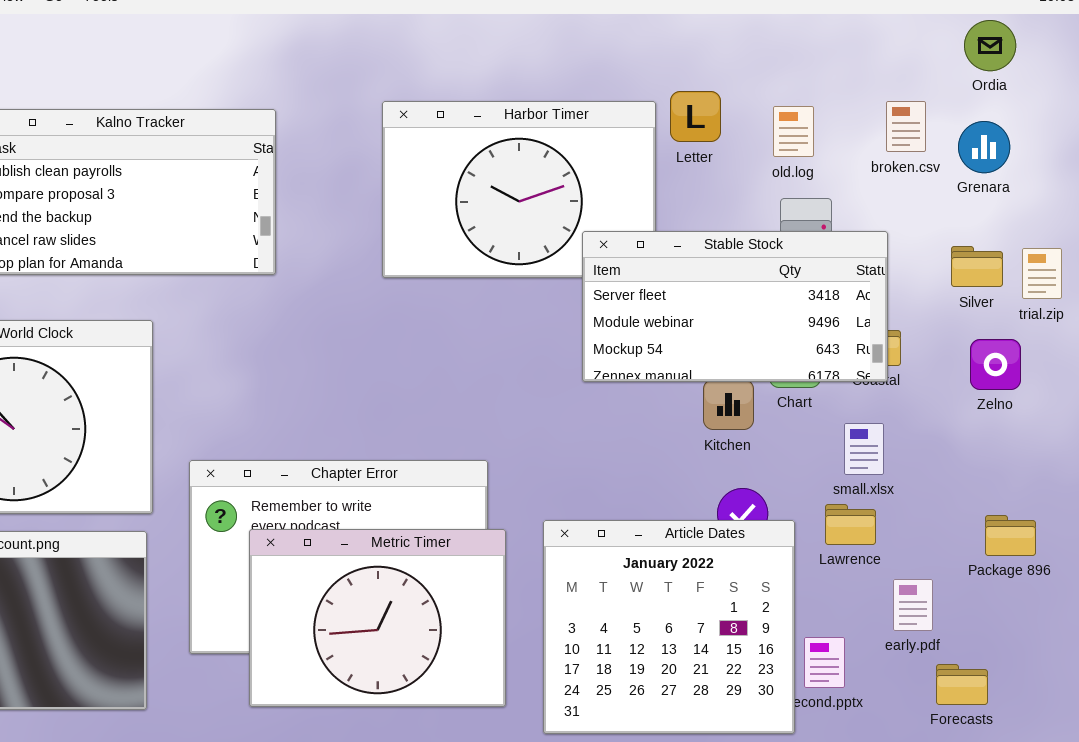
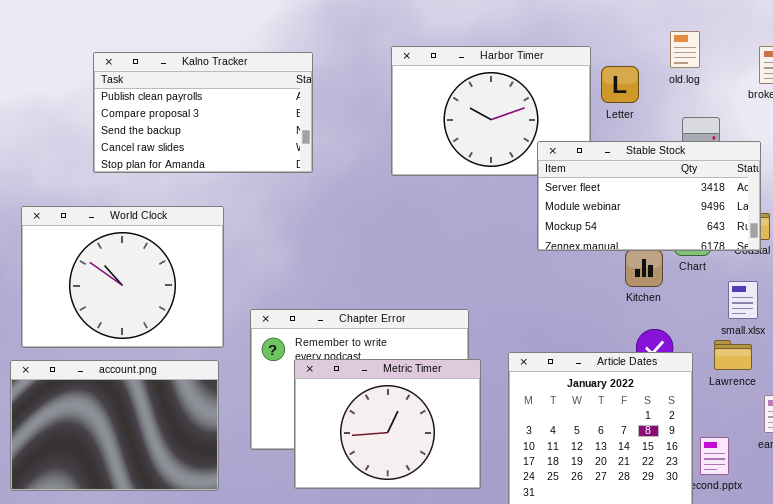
Letter: [670,91,721,142] -> [601,66,639,103], moved
old.log: [773,106,814,157] -> [670,31,700,68], moved

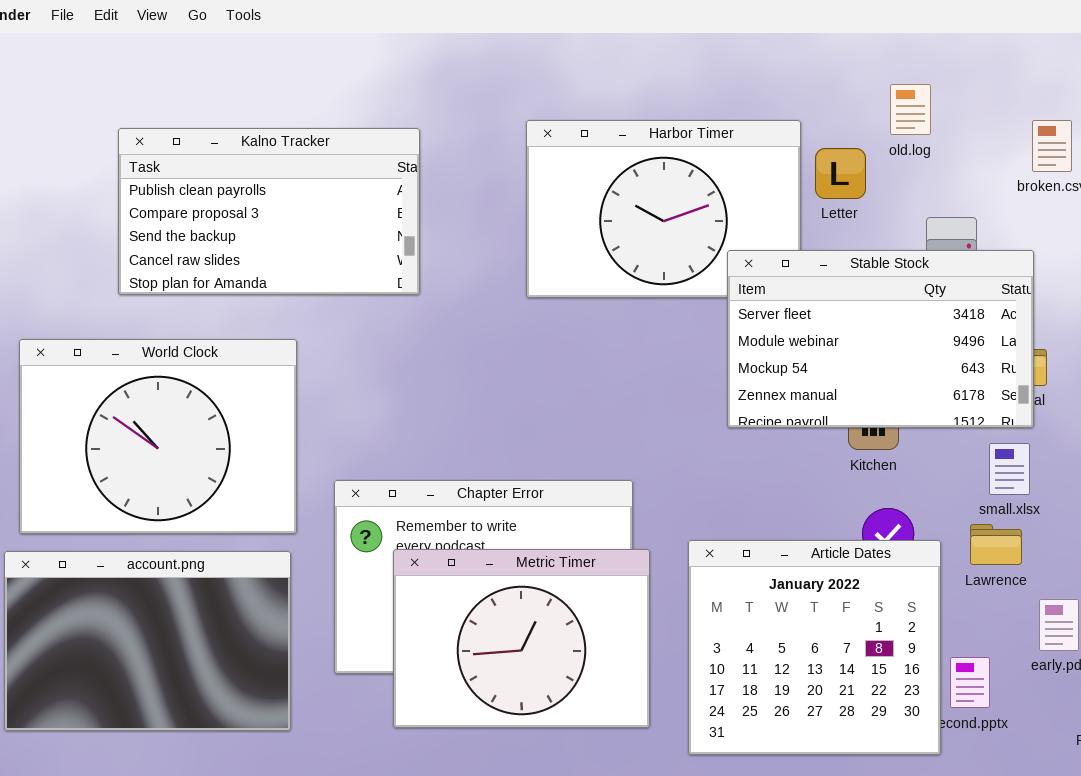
old.log: [670,31,700,68] -> [890,84,931,135], moved
Stable Stock: [537,141,761,251] -> [727,250,1034,428], resized

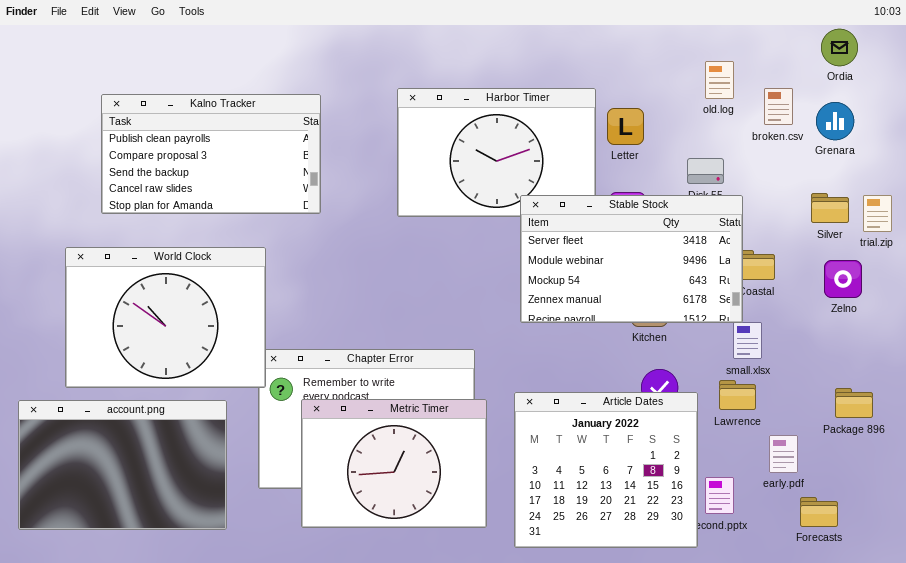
old.log: [890,84,931,135] -> [705,61,734,99], moved
Stable Stock: [727,250,1034,428] -> [520,195,743,323], moved
World Clock: [19,339,297,534] -> [65,247,266,388], moved

